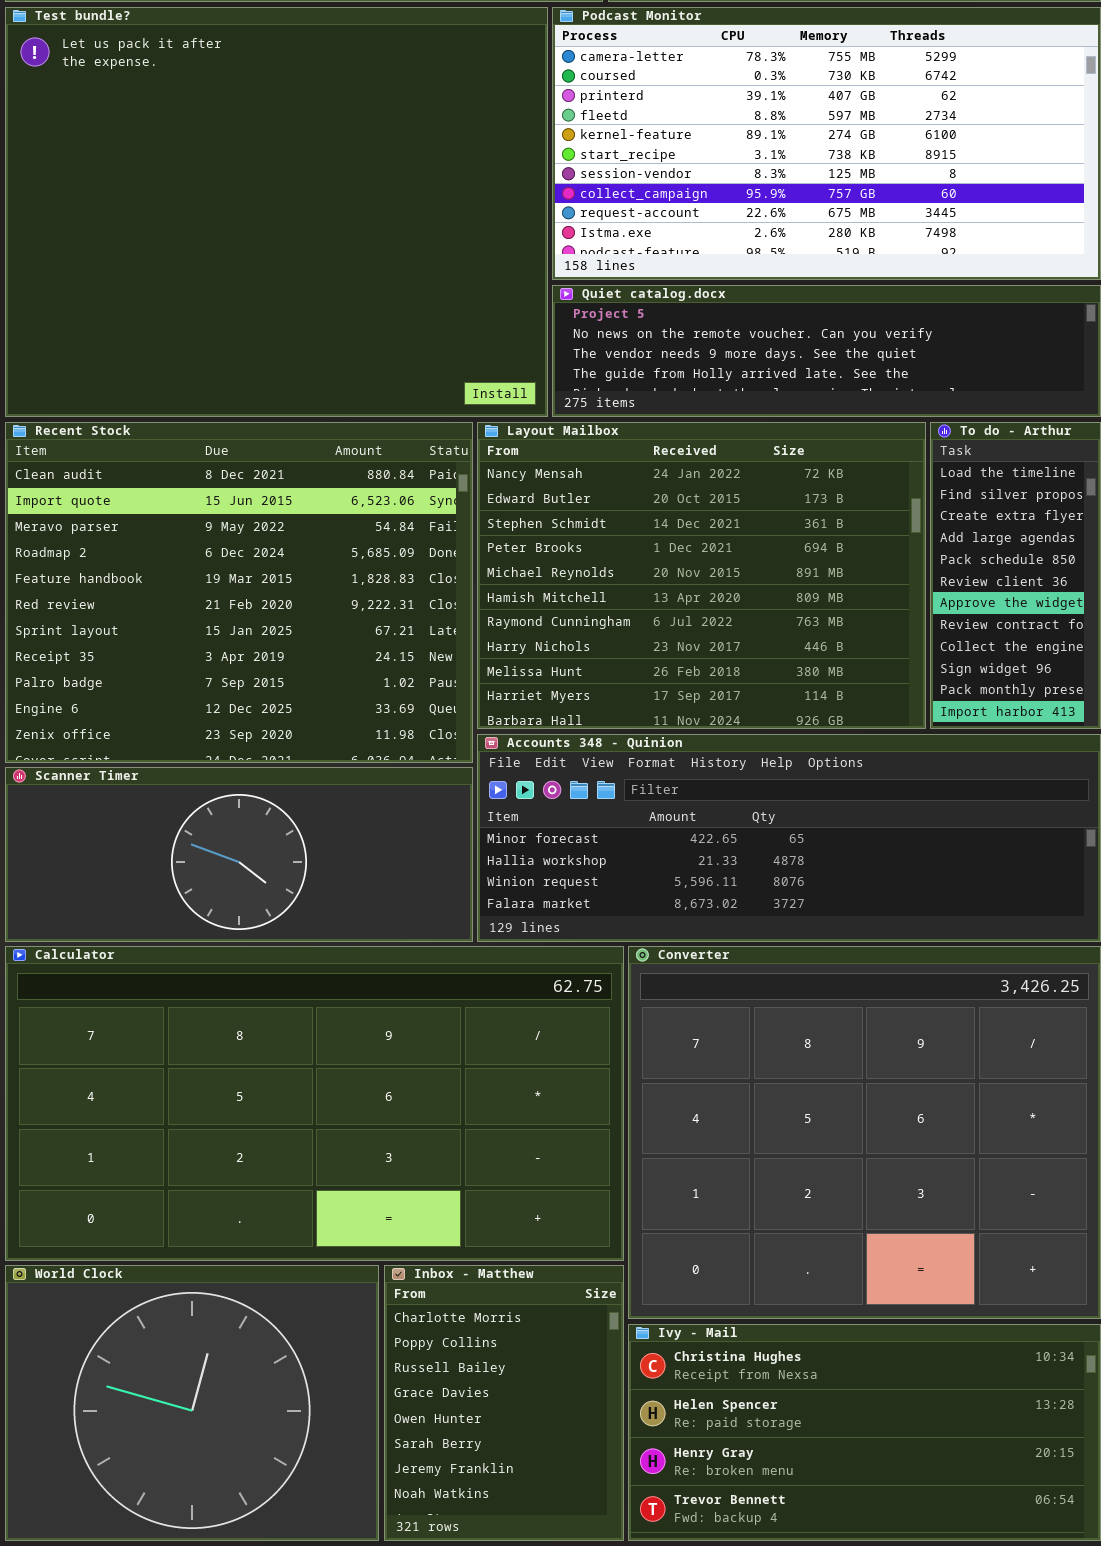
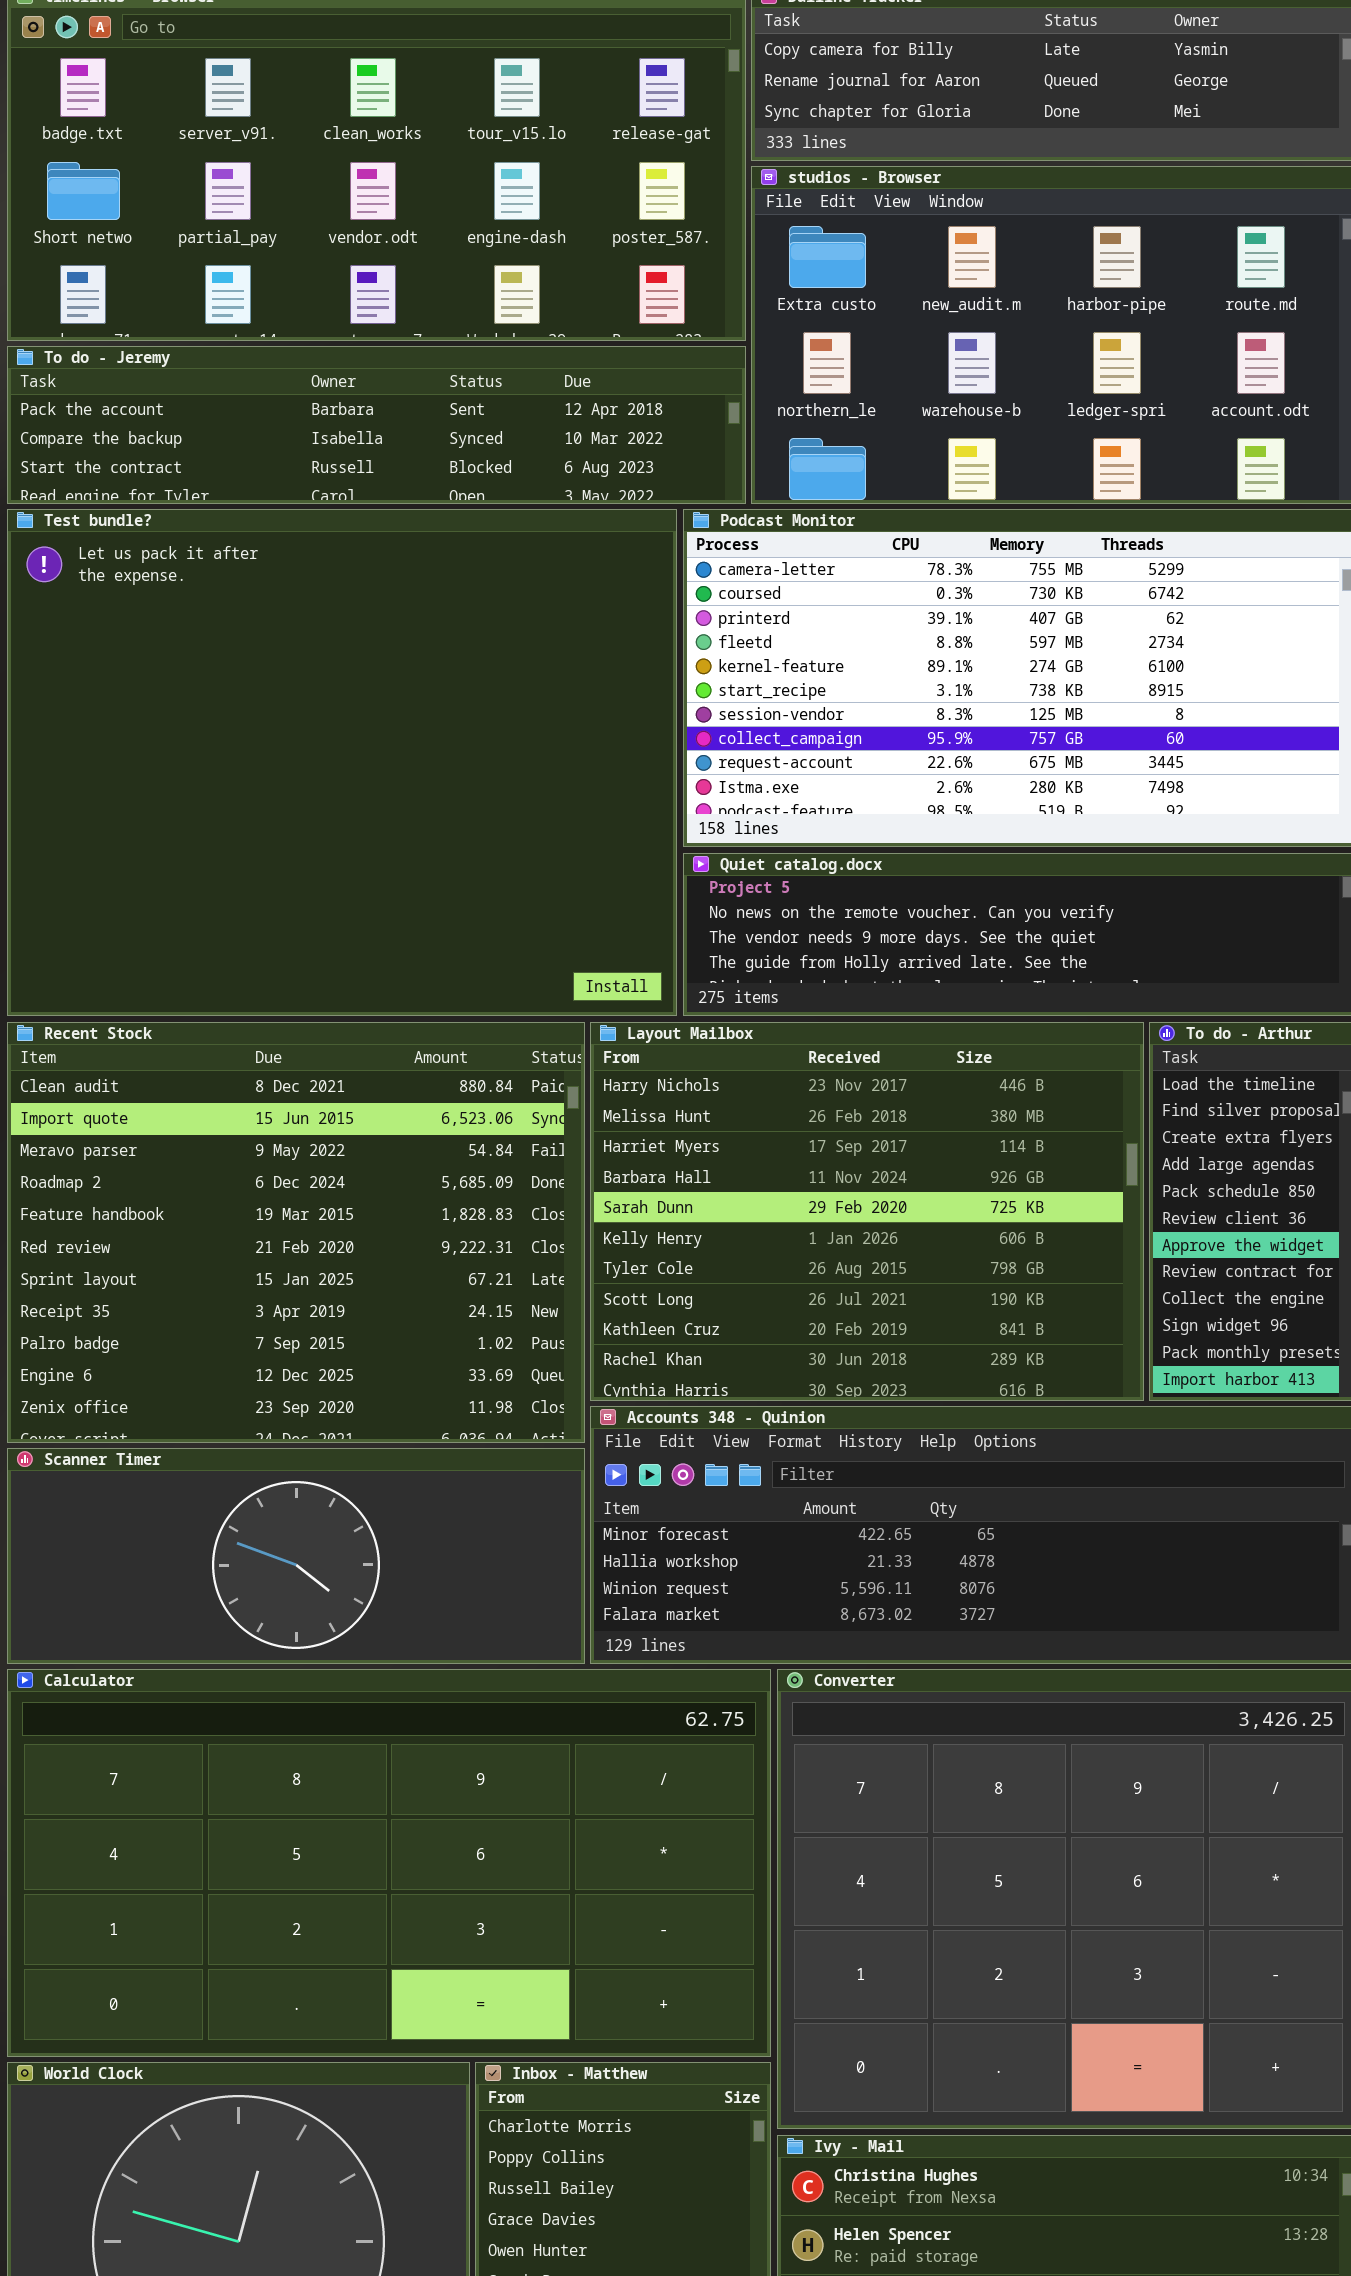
Layout Mailbox: [477,422,926,729] -> [590,1022,1144,1401], scrolled down 7 rows

